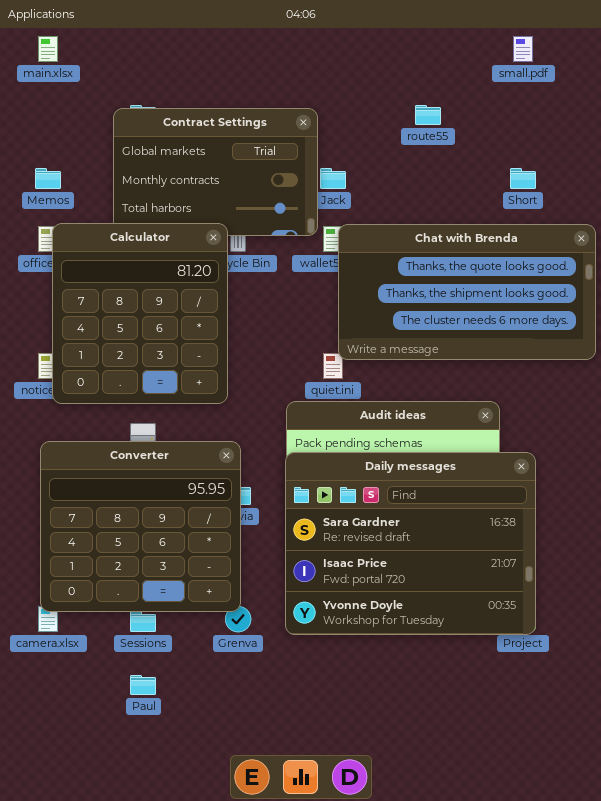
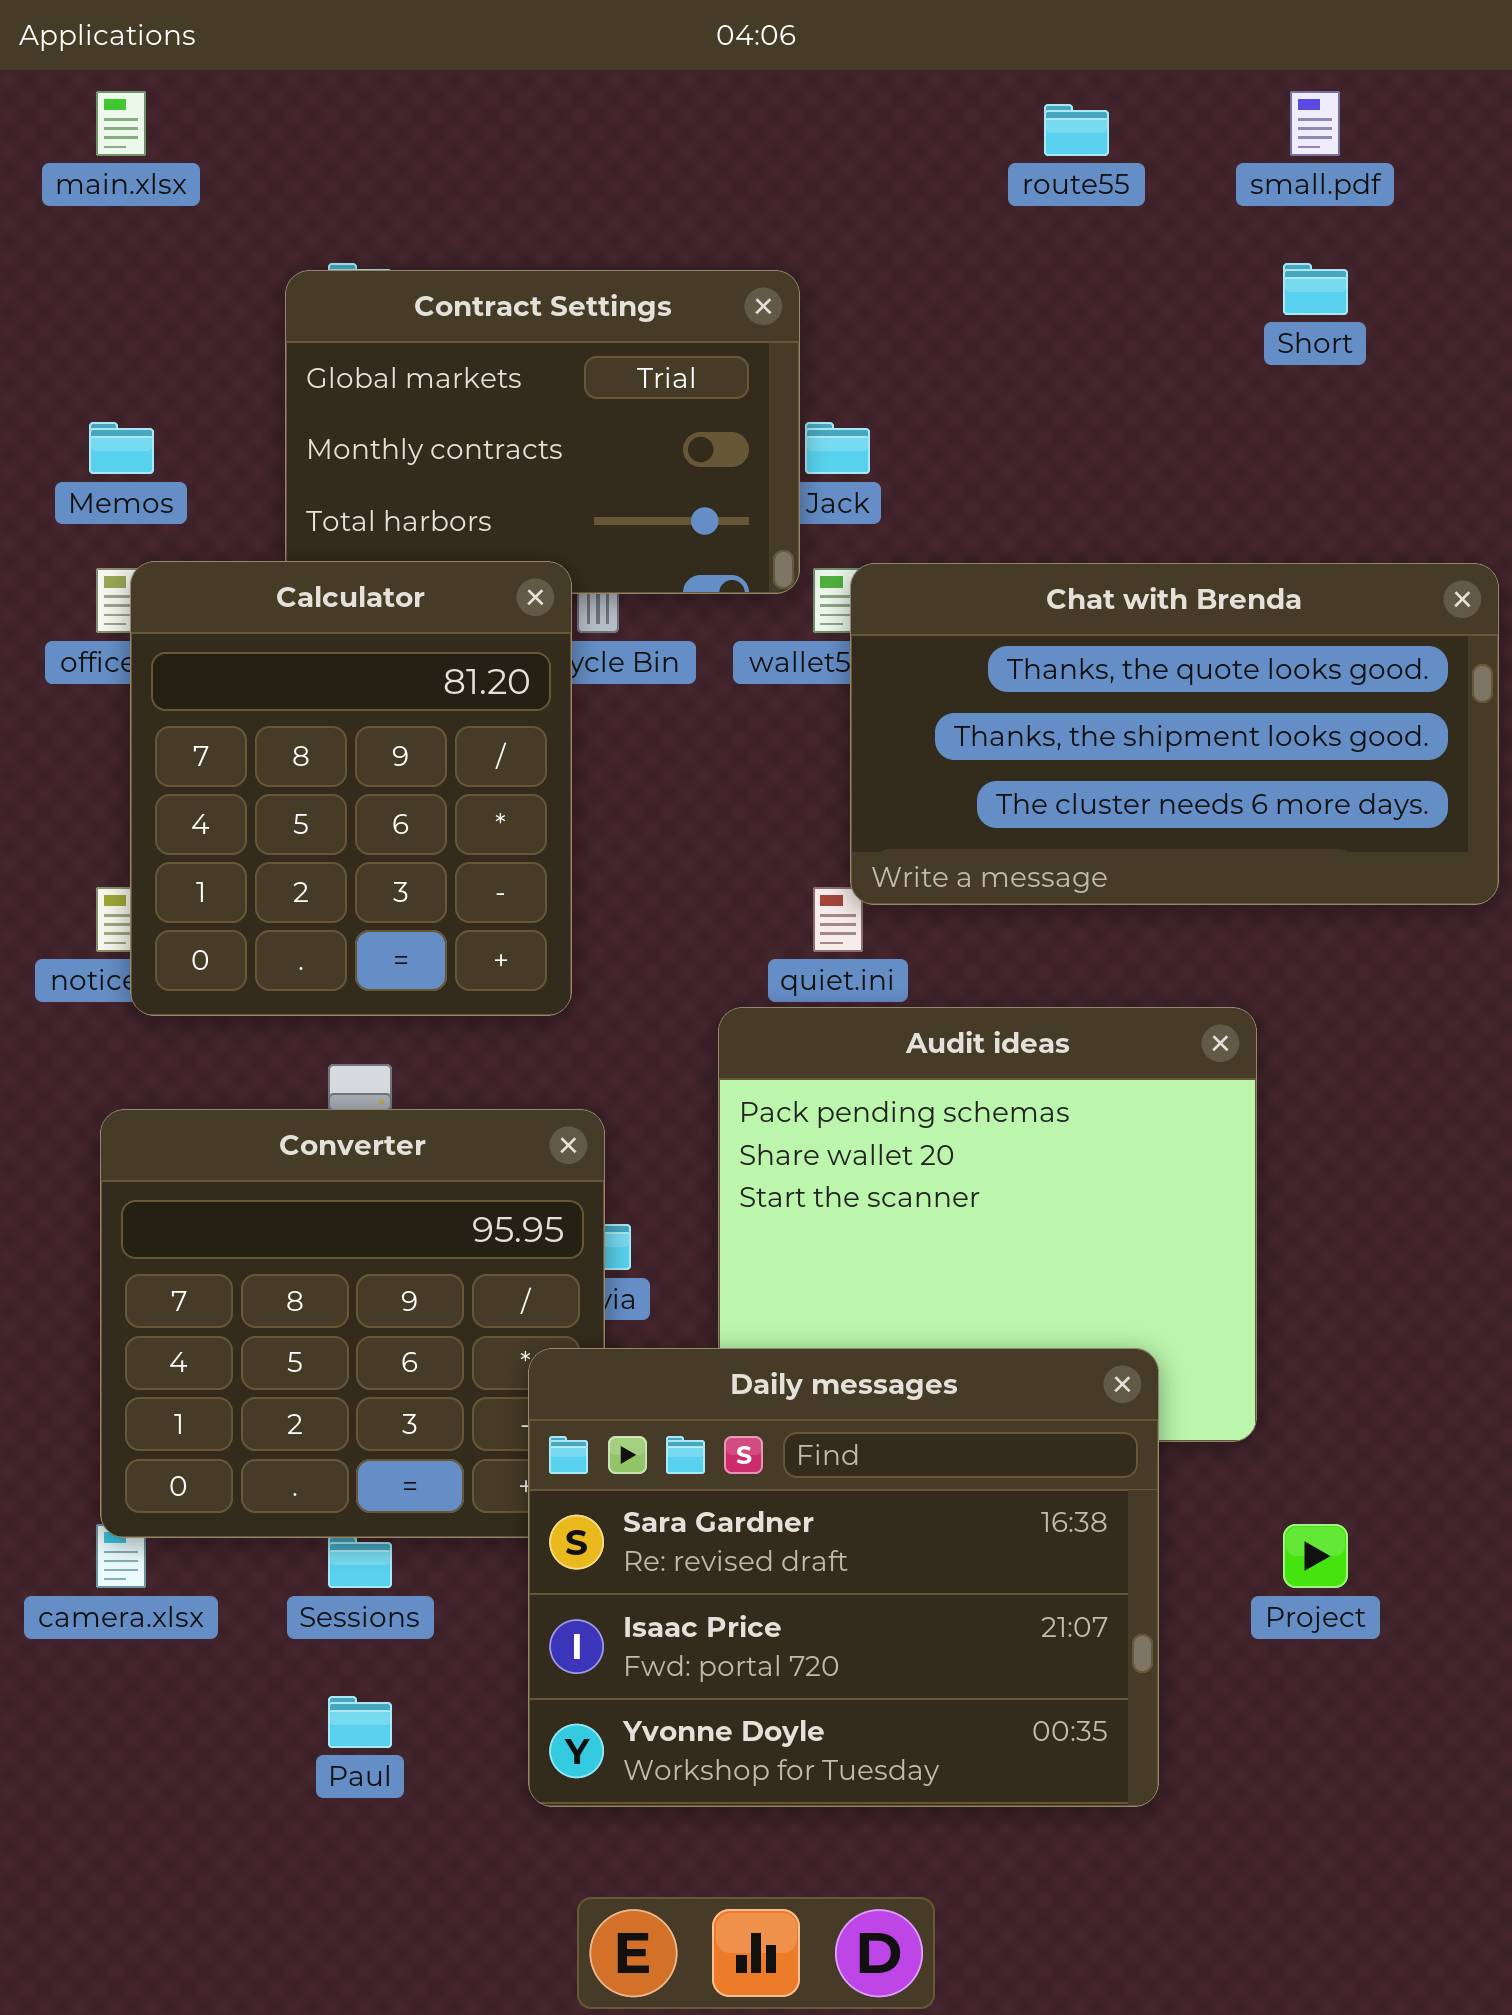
route55: [415,105,441,125] -> [1044,104,1109,156], moved
Short: [510,168,536,189] -> [1283,263,1348,315], moved
Daily messages: [285,452,536,635] -> [528,1348,1159,1807], moved

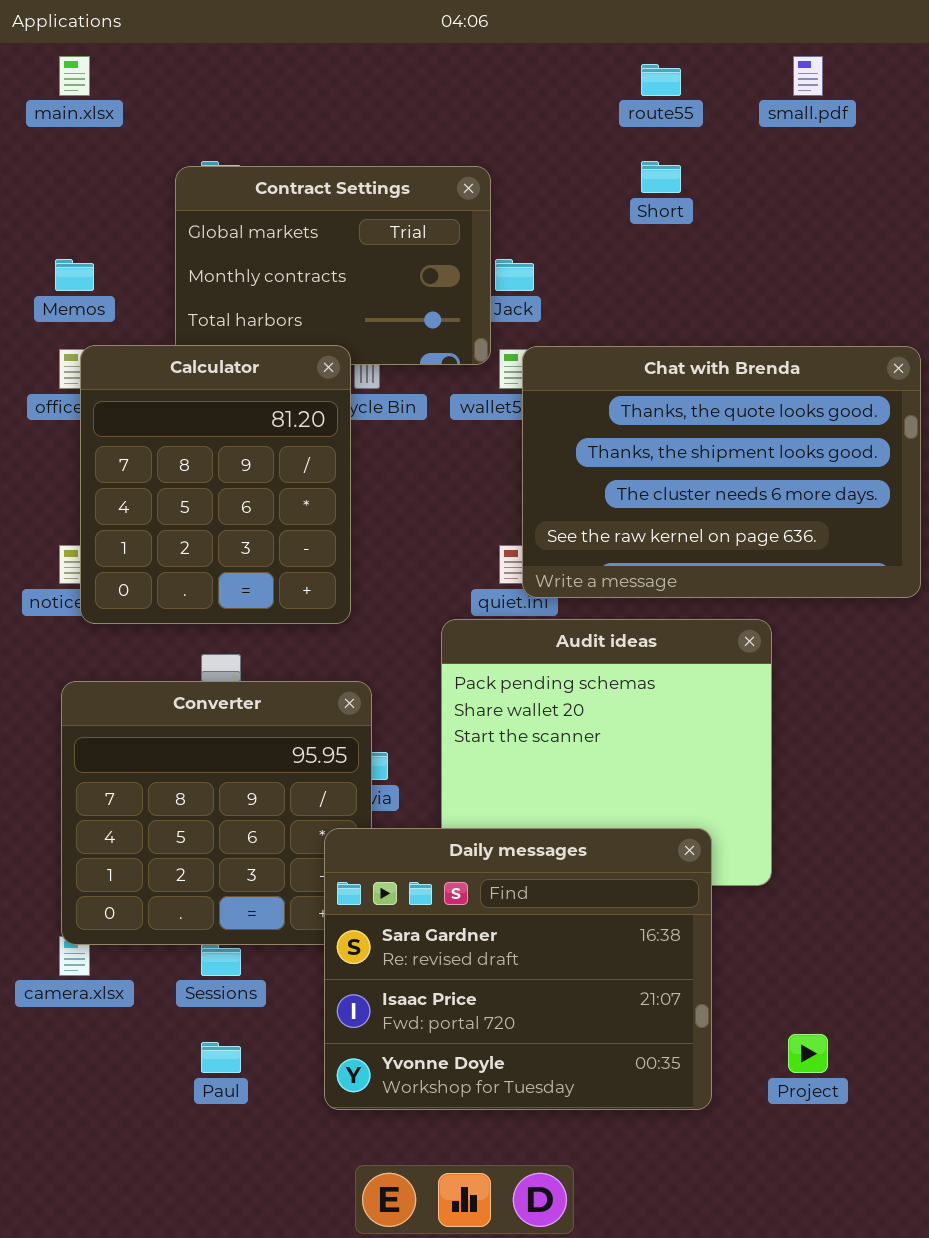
Short: [1283,263,1348,315] -> [641,161,681,193], moved
Chat with Brenda: [850,563,1499,905] -> [522,346,921,598], resized
Project: [1283,1524,1348,1588] -> [788,1034,828,1073], moved

